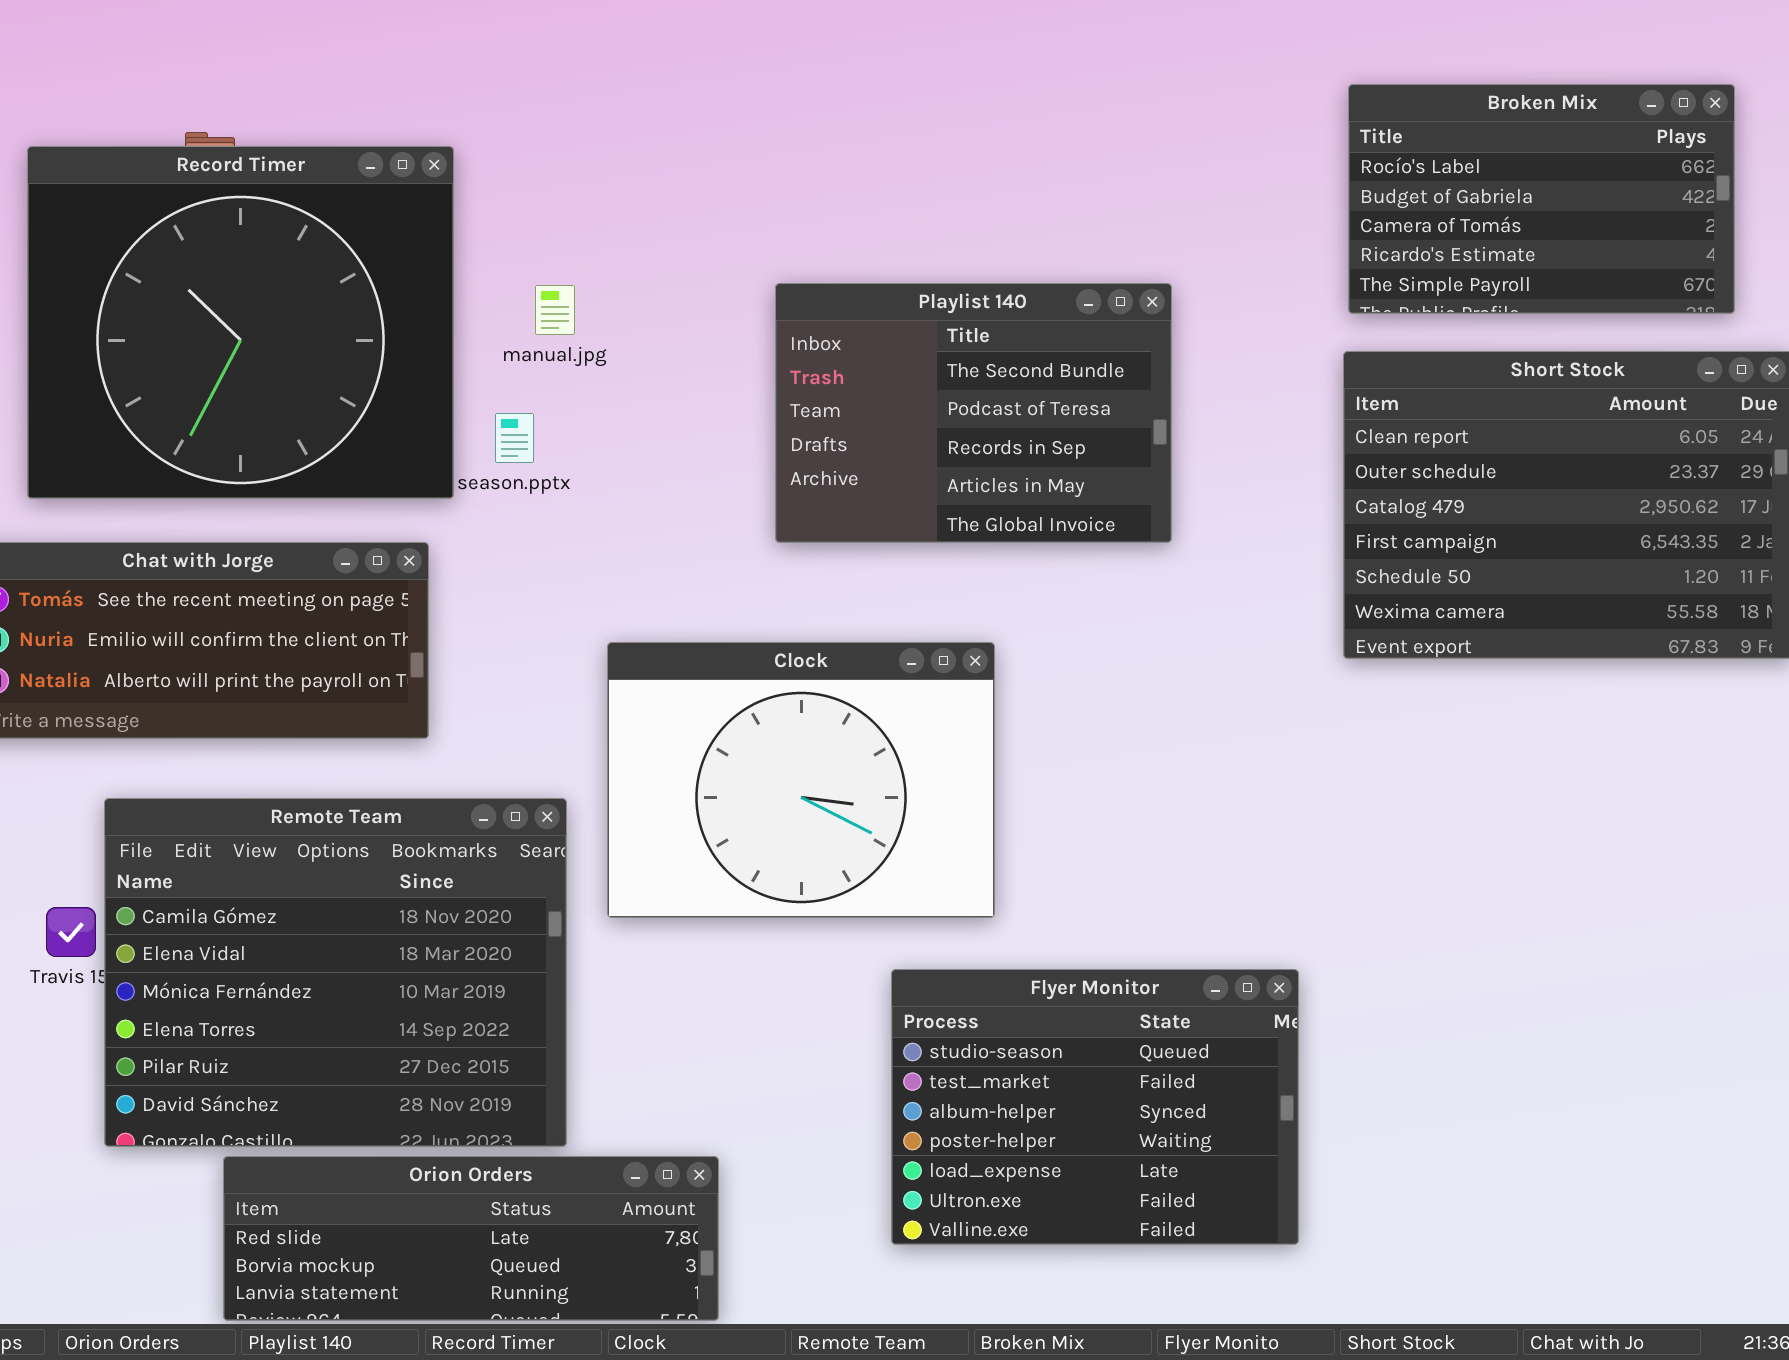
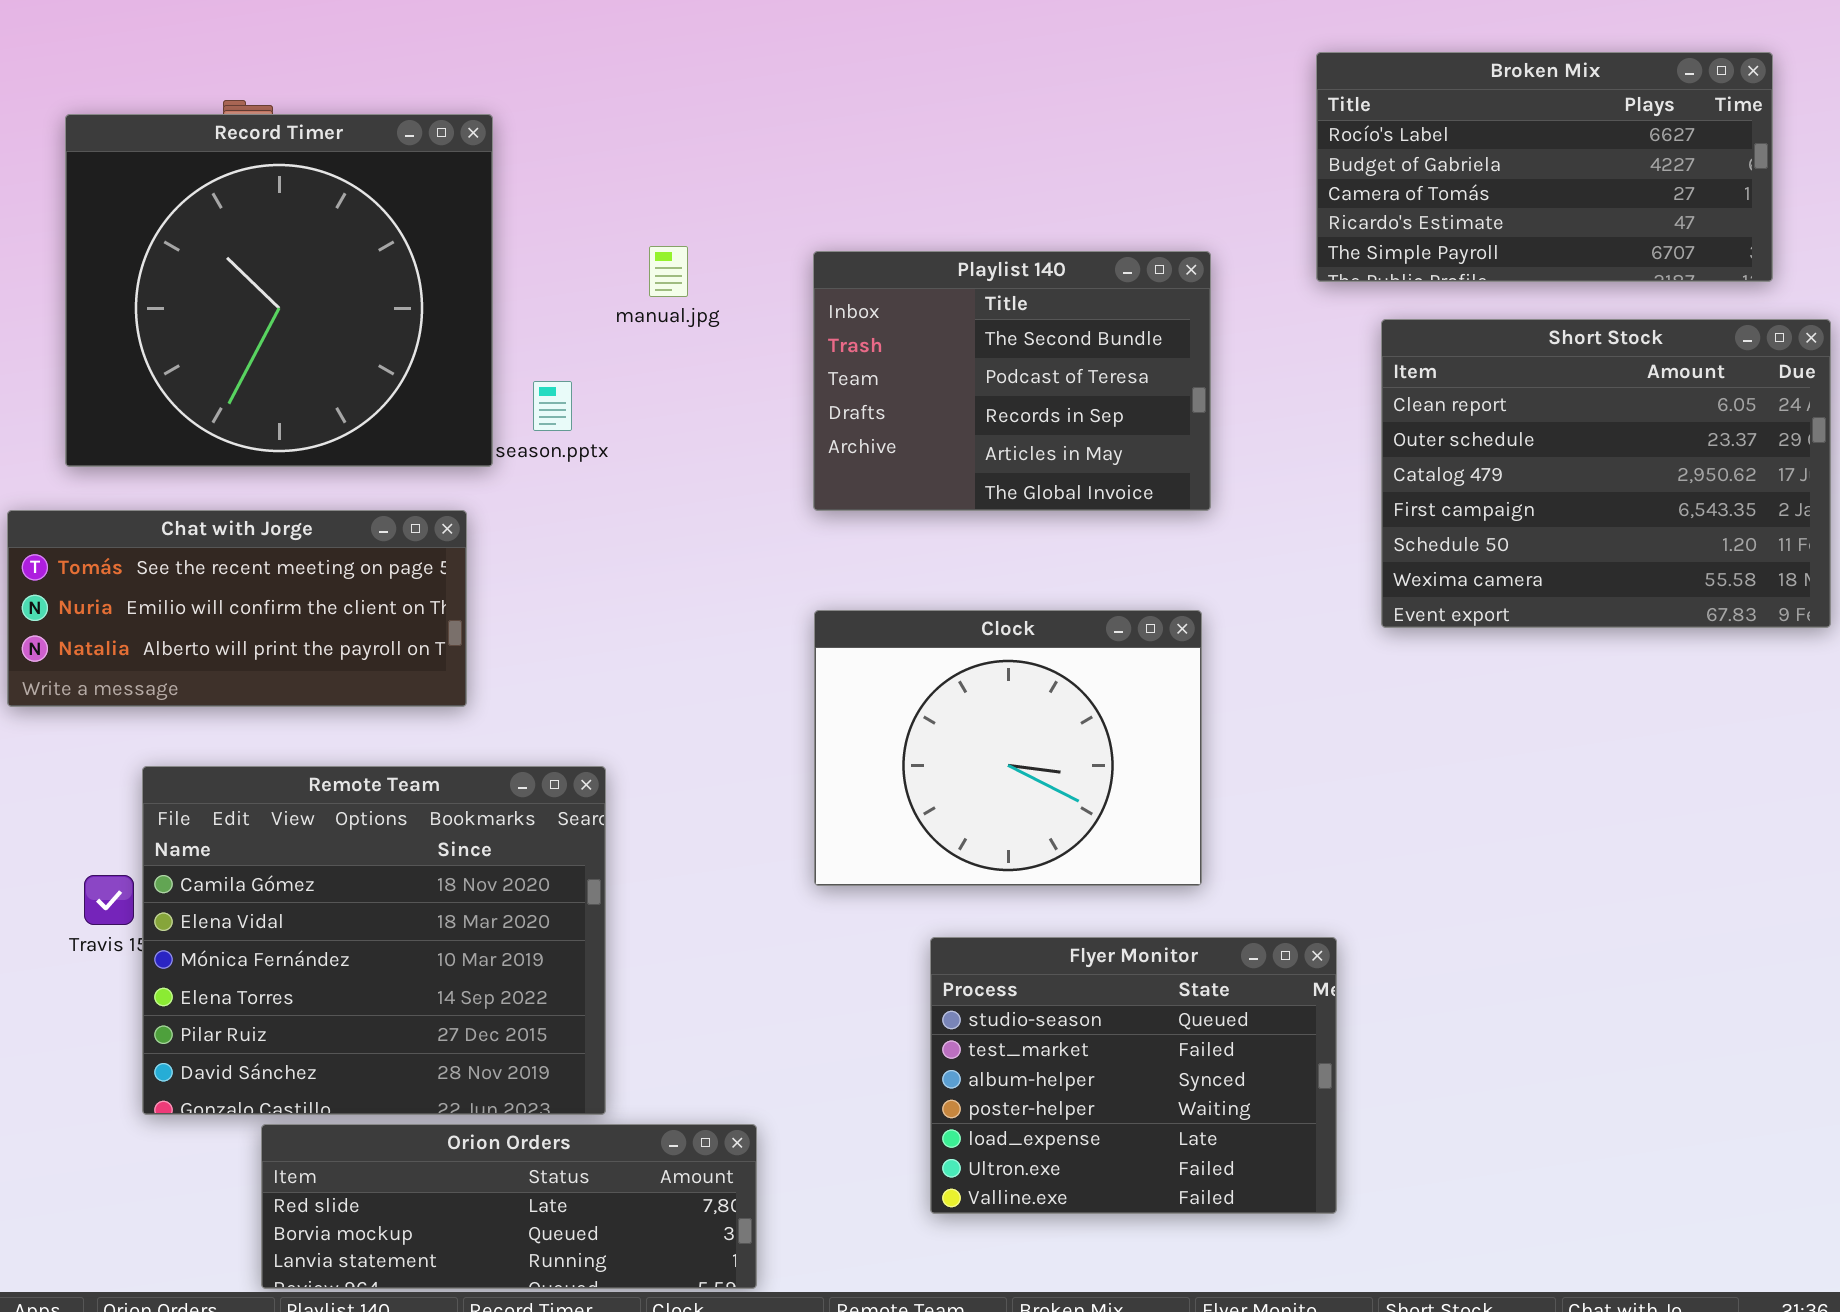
Broken Mix: [1348,84,1735,314] -> [1316,52,1773,282], resized
manual.jpg: [535,285,575,335] -> [649,246,688,297], moved
Clock: [607,642,995,918] -> [814,610,1202,886], moved

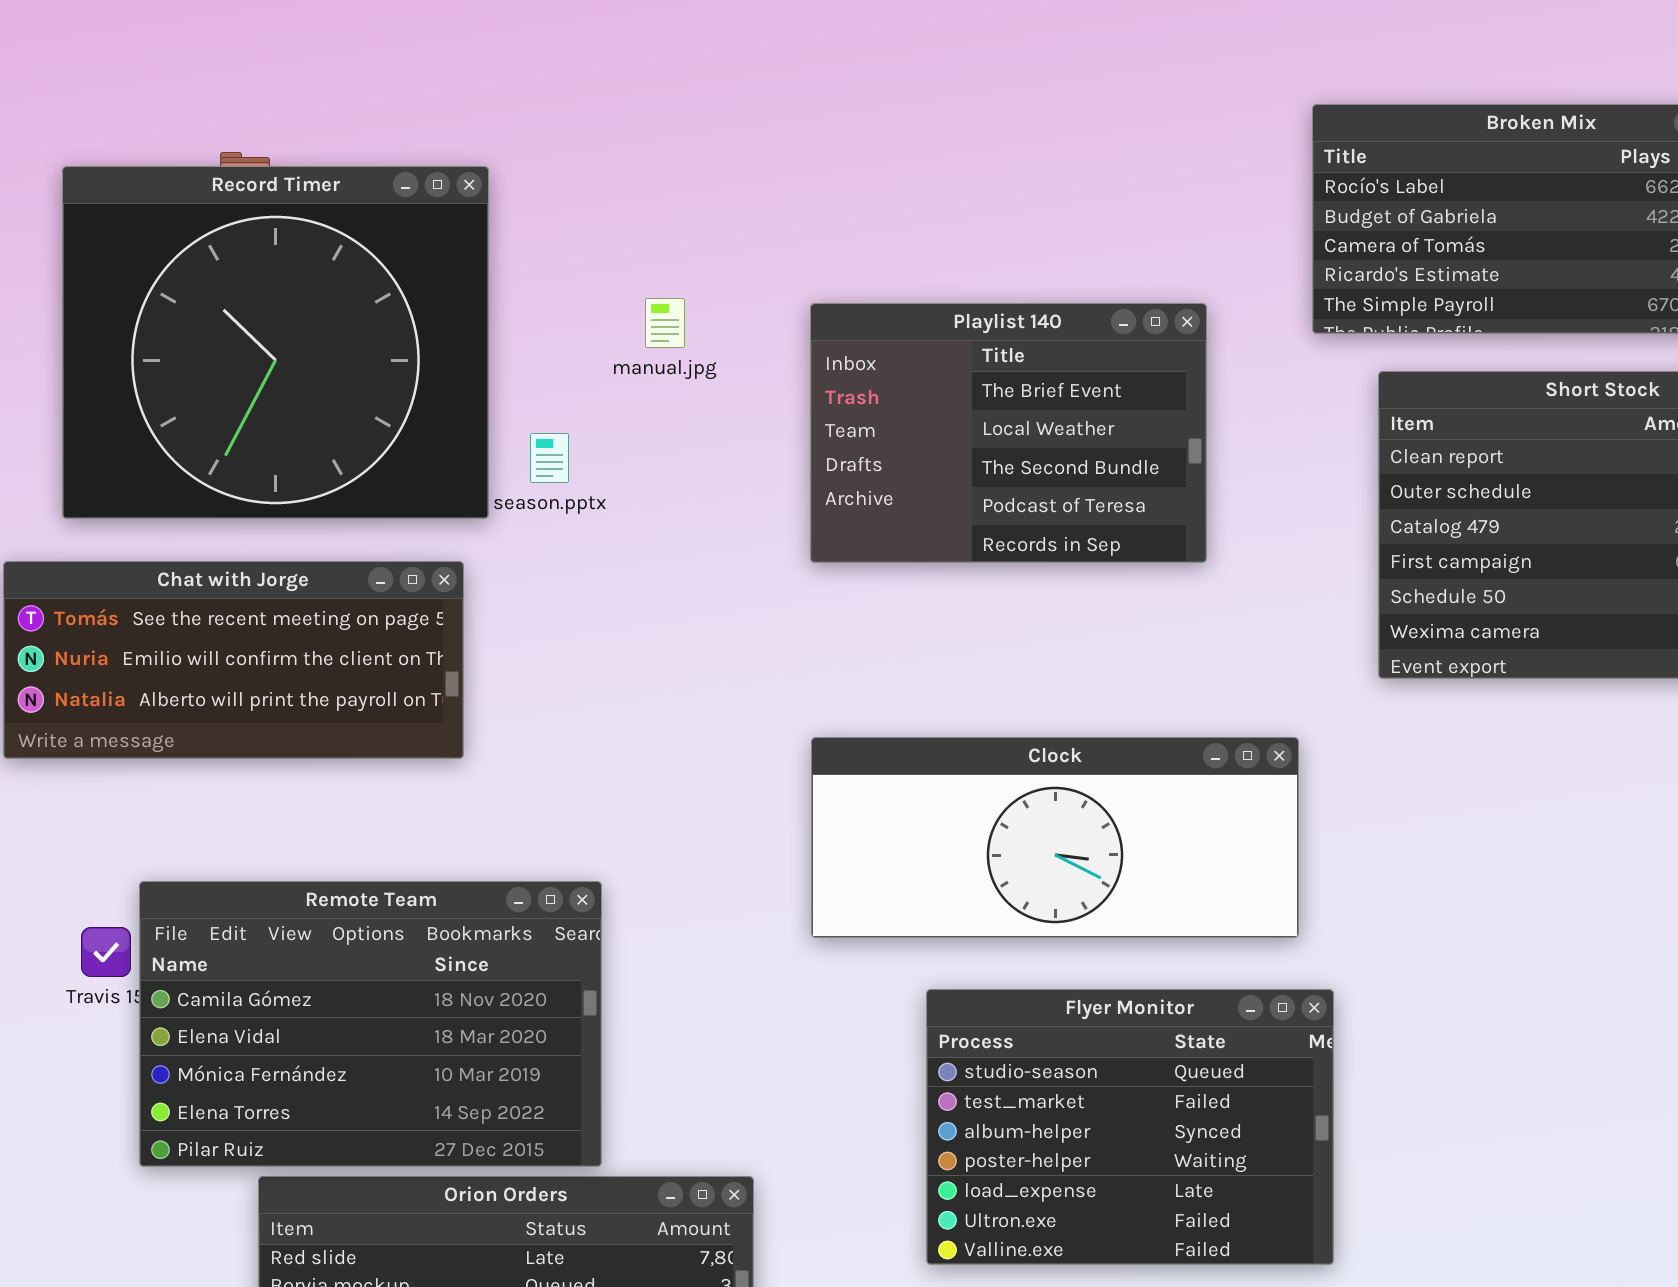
Playlist 140: [813,251,1211,511] -> [810,303,1207,563], scrolled up 2 rows
Clock: [814,610,1202,886] -> [811,737,1299,938], resized
Remote Team: [142,766,606,1115] -> [139,881,602,1167], resized

